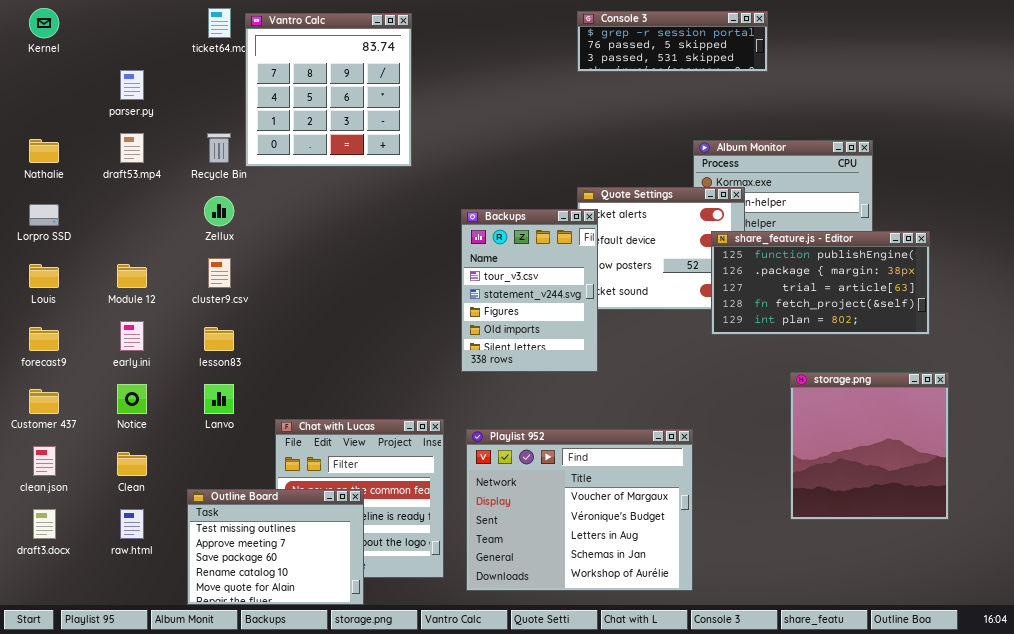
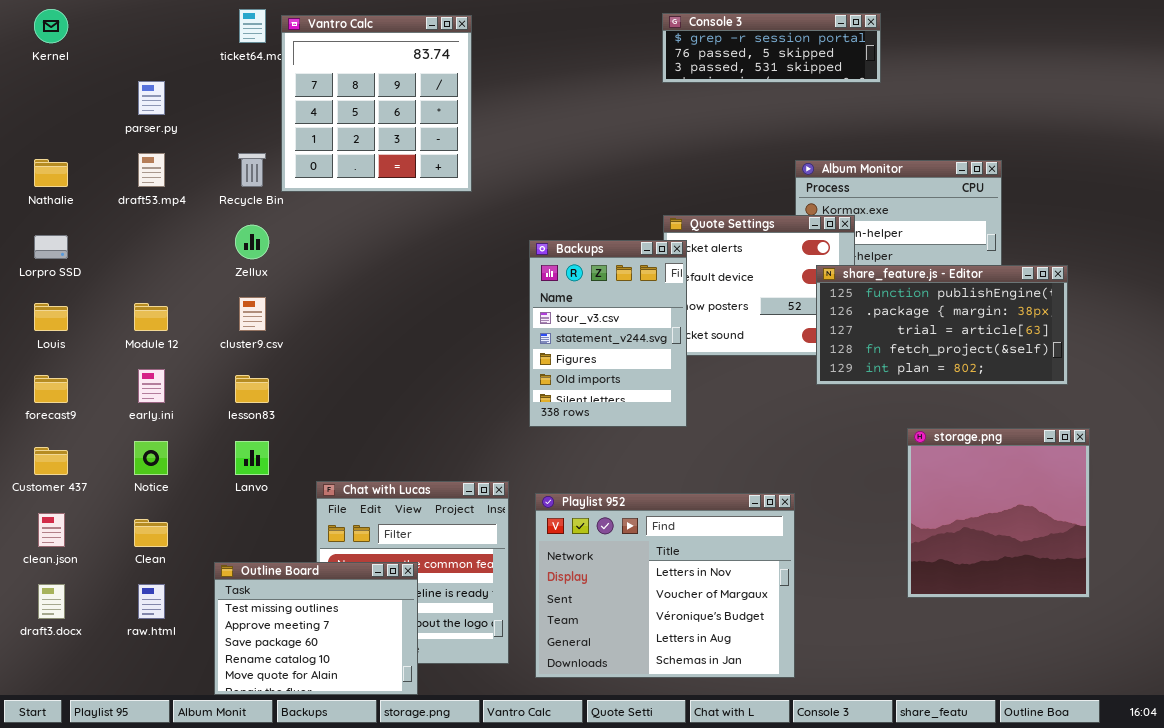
Playlist 952: [466,429,693,591] -> [535,493,795,678], scrolled up 1 row

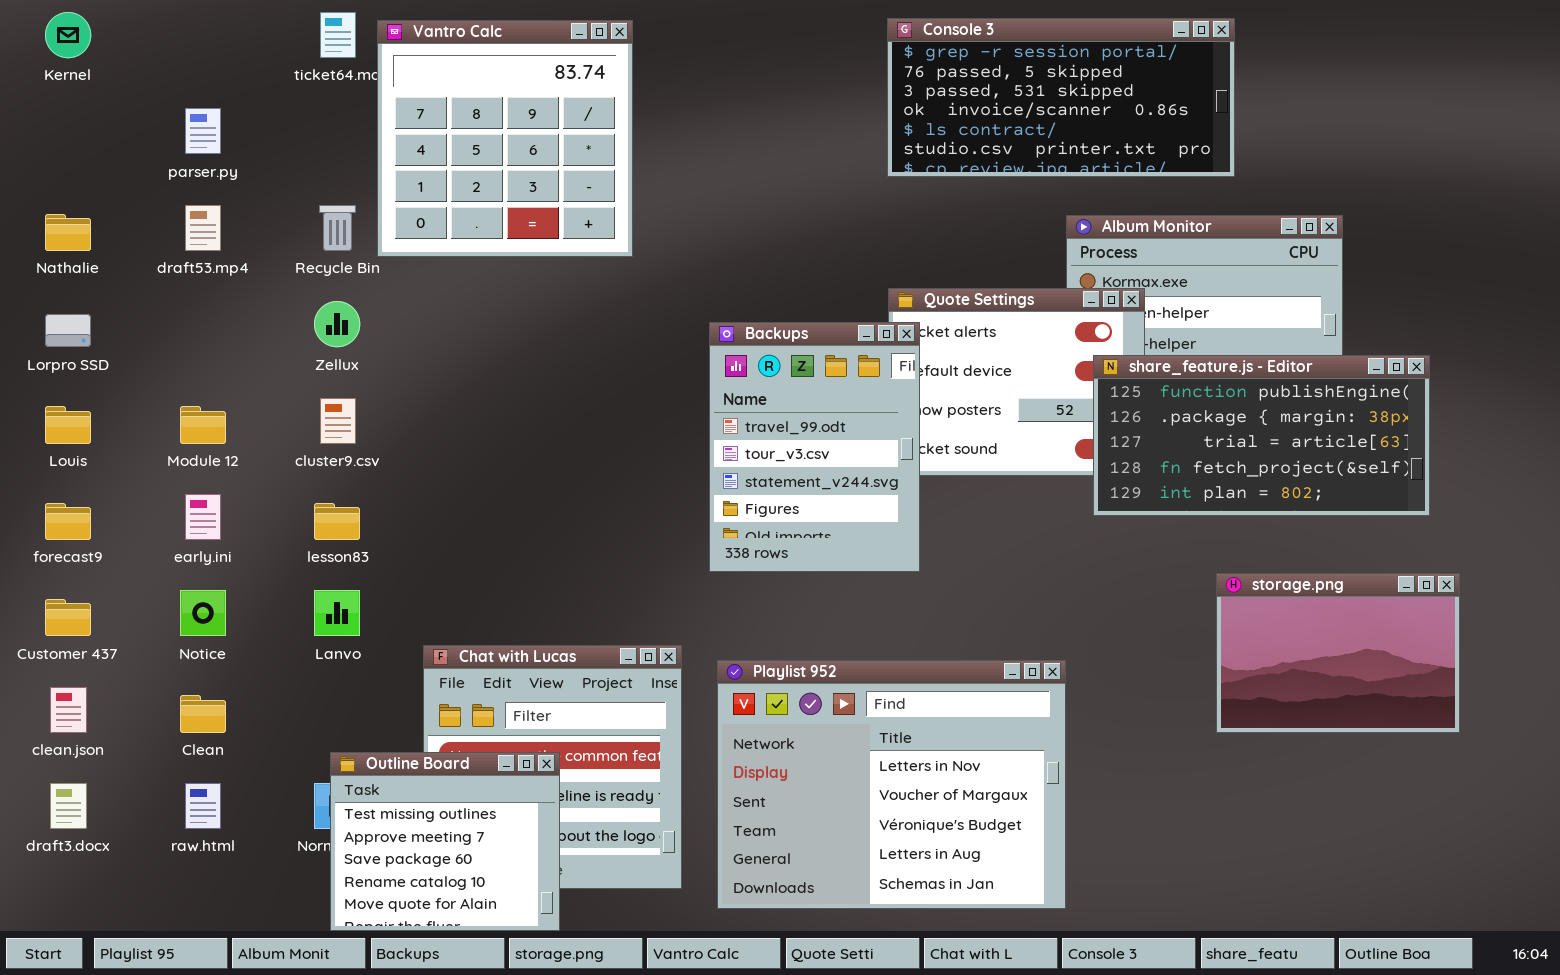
Console 3: [662,13,881,83] -> [887,18,1235,177], resized
Backups: [529,240,687,427] -> [709,322,920,572], scrolled up 1 row
storage.png: [907,428,1090,598] -> [1216,573,1460,733], resized
Outline Board: [214,562,418,695] -> [330,752,560,931], resized

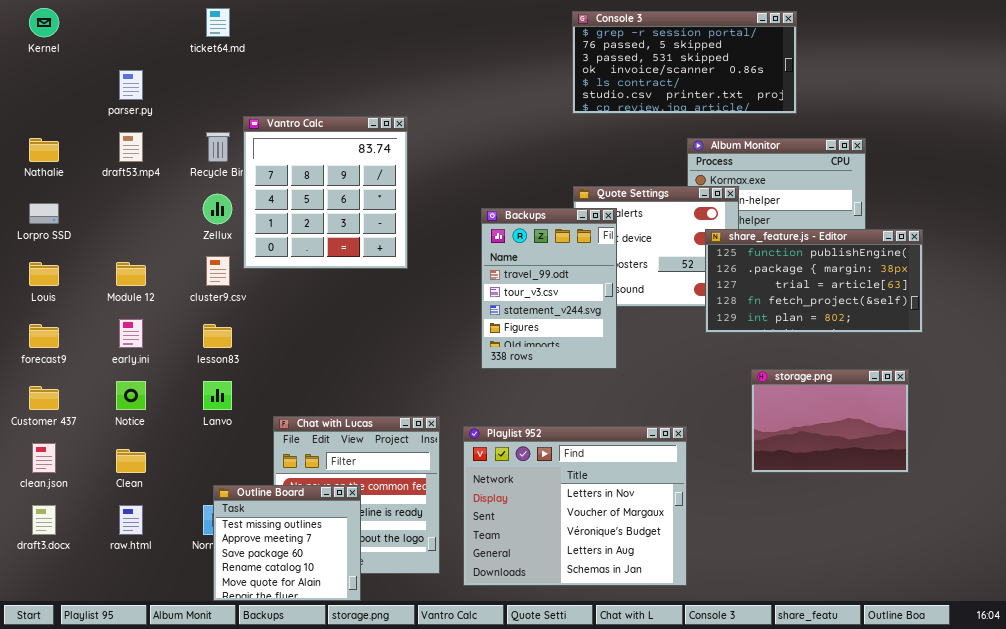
Vantro Calc: [377,20,633,257] -> [243,116,408,269], moved
Backups: [709,322,920,572] -> [481,208,617,369], moved
storage.png: [1216,573,1460,733] -> [751,369,909,473], moved

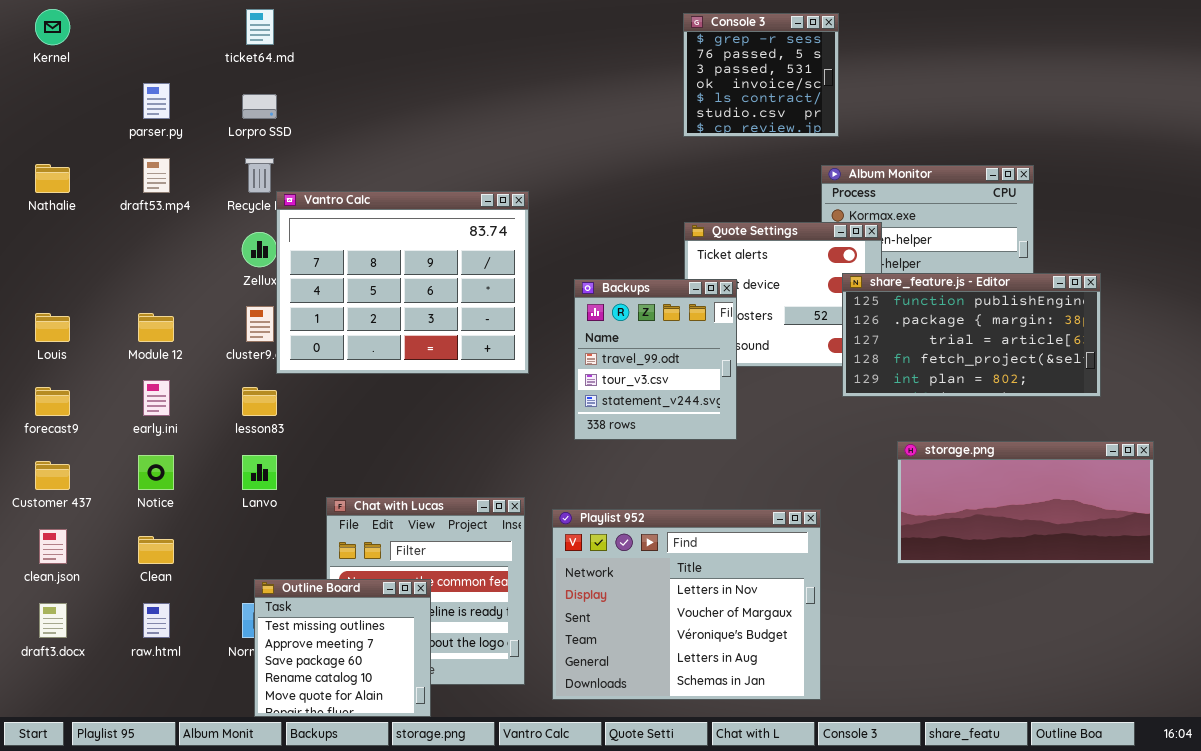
Console 3: [572,11,797,114] -> [683,13,839,137], resized
Vantro Calc: [243,116,408,269] -> [276,191,529,374], moved, resized
Lorpro SSD: [29,203,59,224] -> [242,94,277,119], moved
Backups: [481,208,617,369] -> [574,279,737,440], resized
storage.png: [751,369,909,473] -> [897,441,1154,564], resized

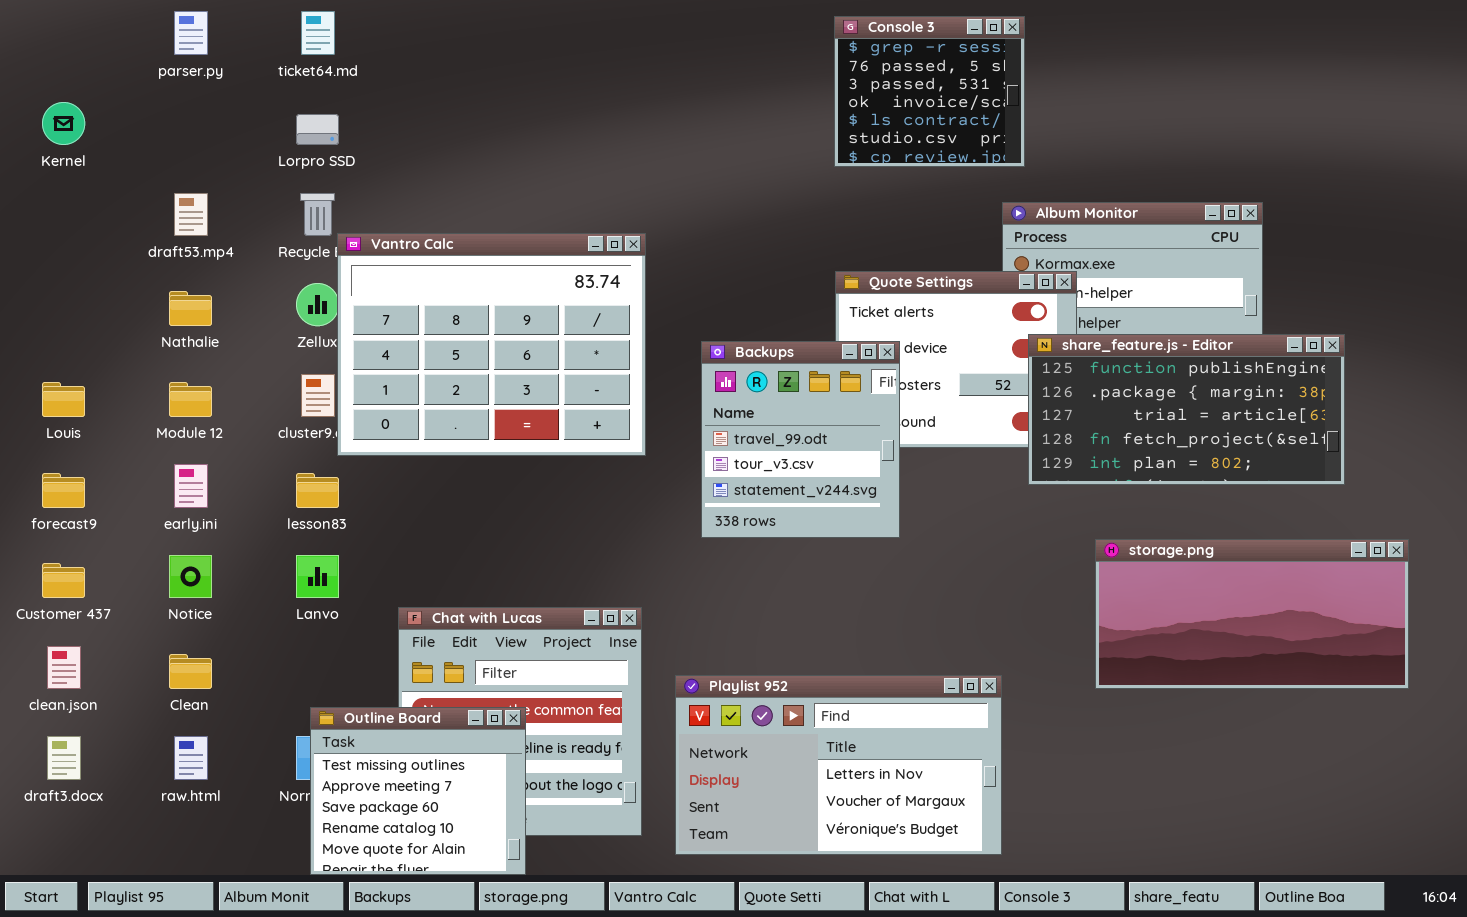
Kernel: [35,9,70,45] -> [42,102,85,145], moved
parser.py: [143,83,170,119] -> [174,11,208,55], moved
Nathalie: [35,164,70,193] -> [169,291,212,326], moved
Playlist 952: [552,509,821,700] -> [675,675,1002,855], resized

